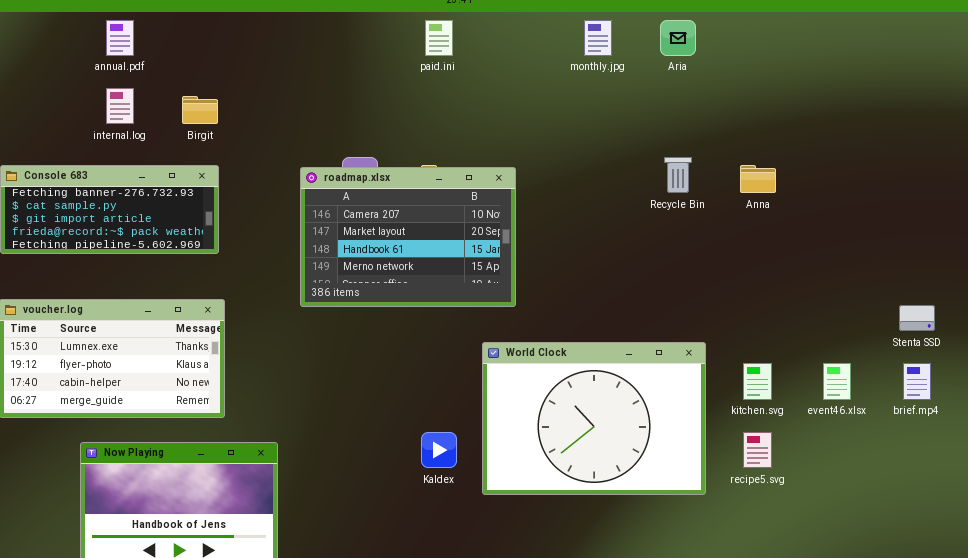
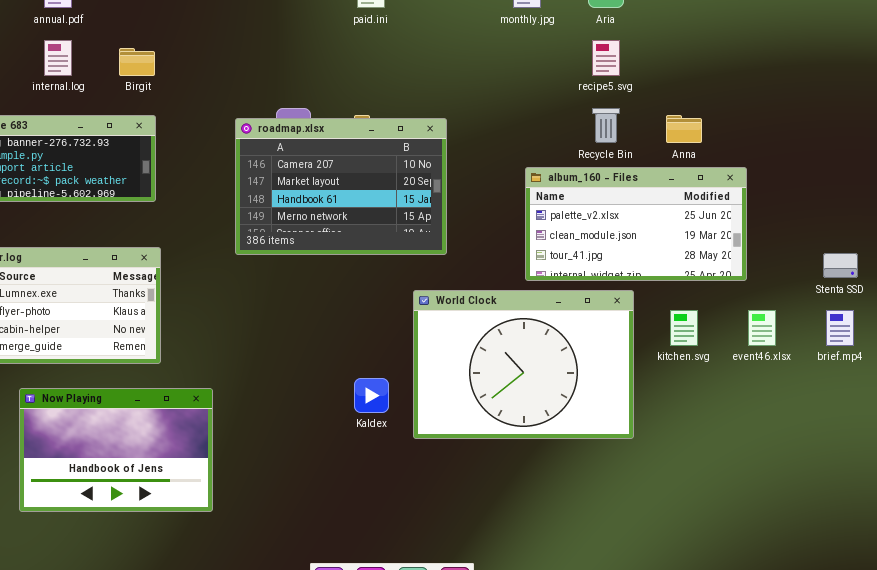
album_160 - Files: none -> [525,167,747,281], opened
recipe5.svg: [743,432,772,468] -> [592,40,620,76], moved

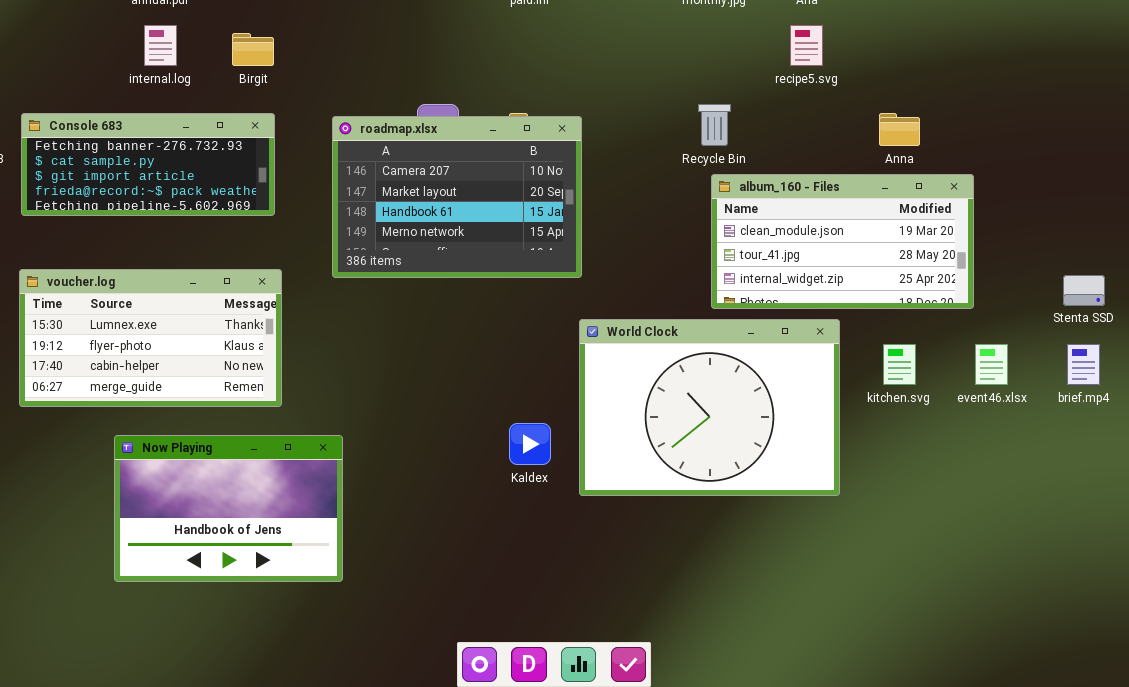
Recycle Bin: [592,108,620,143] -> [698,104,731,146], moved
roadmap.xlsx: [235,118,447,255] -> [332,116,582,278], moved
album_160 - Files: [525,167,747,281] -> [711,174,974,309], scrolled down 1 row

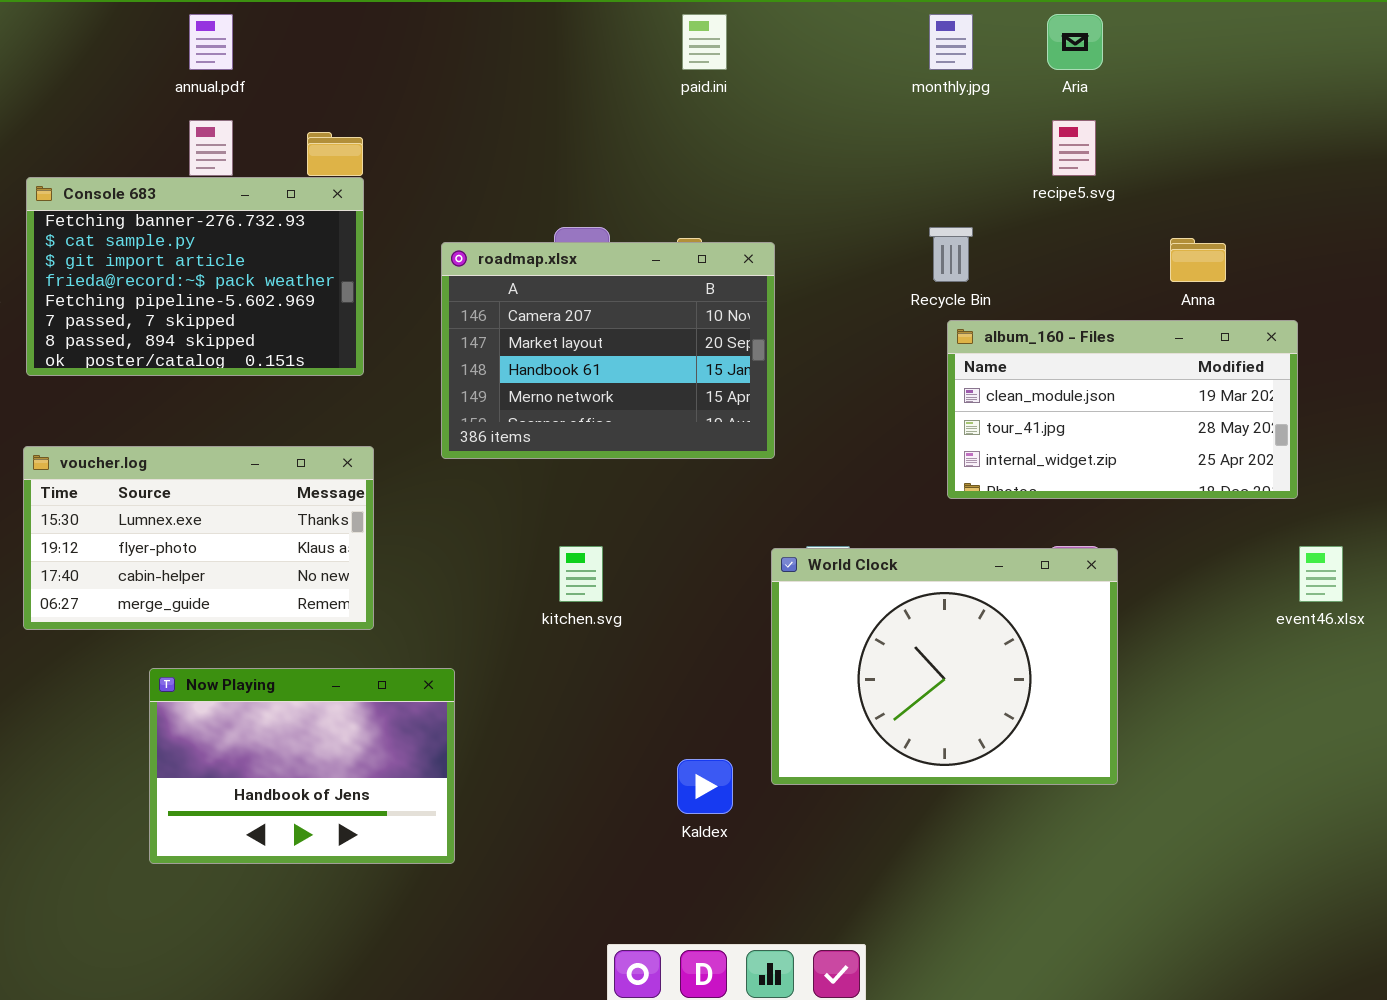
Console 683: [21,113,275,216] -> [26,177,364,376], resized
World Clock: [579,319,840,496] -> [771,548,1118,785], moved
kitchen.svg: [883,344,916,385] -> [559,546,603,602], moved
Kaldex: [509,423,551,465] -> [677,759,733,814], moved

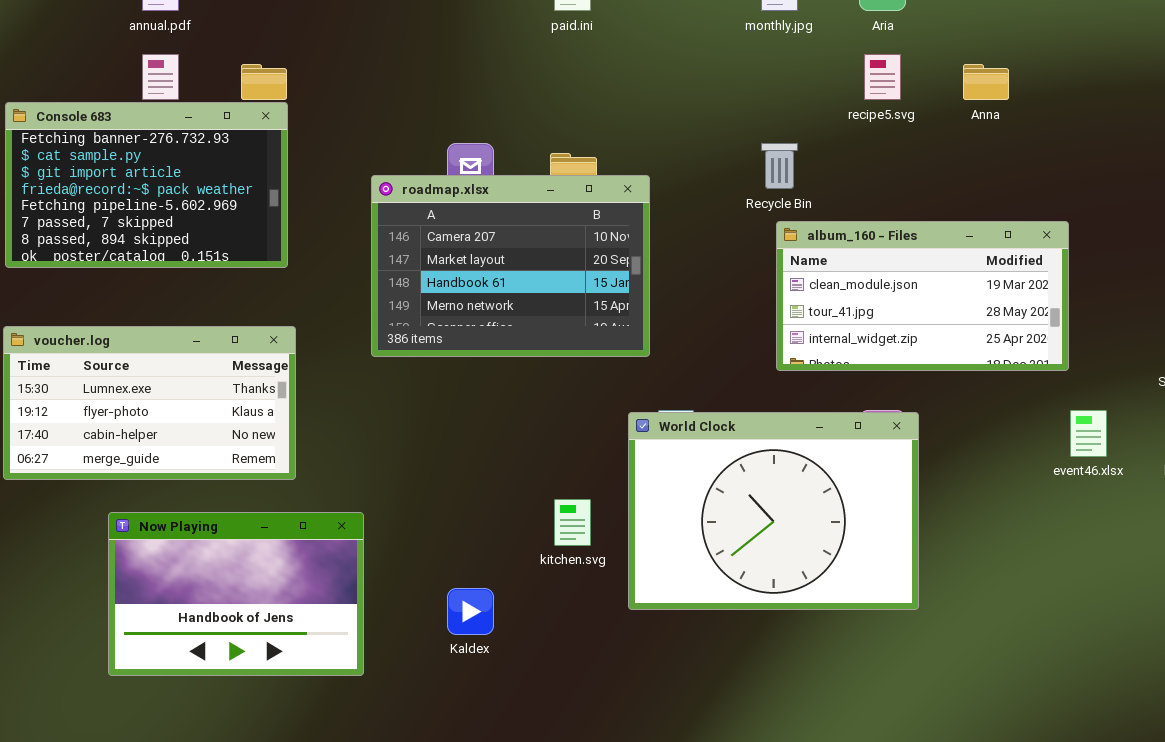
Anna: [1170,238,1226,282] -> [963,64,1009,100], moved
roadmap.xlsx: [441,242,775,459] -> [371,175,650,357], moved
kitchen.svg: [559,546,603,602] -> [554,499,591,546], moved
Kaldex: [677,759,733,814] -> [447,588,494,635], moved

